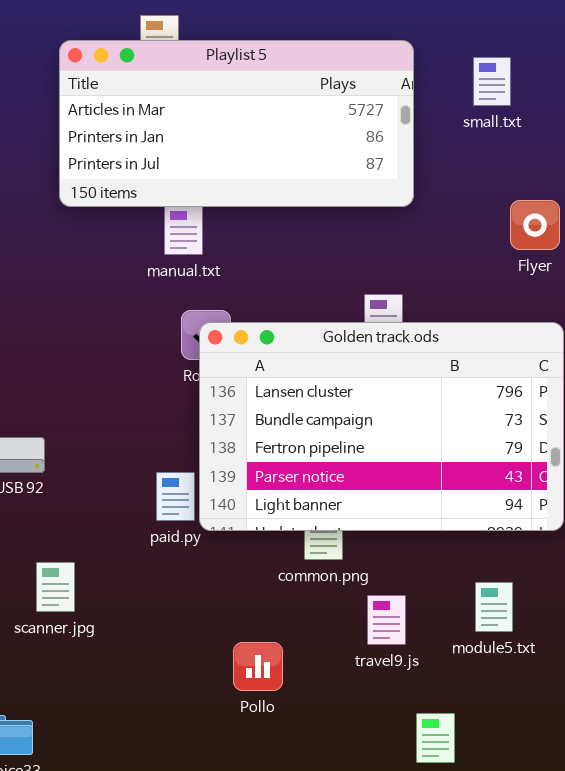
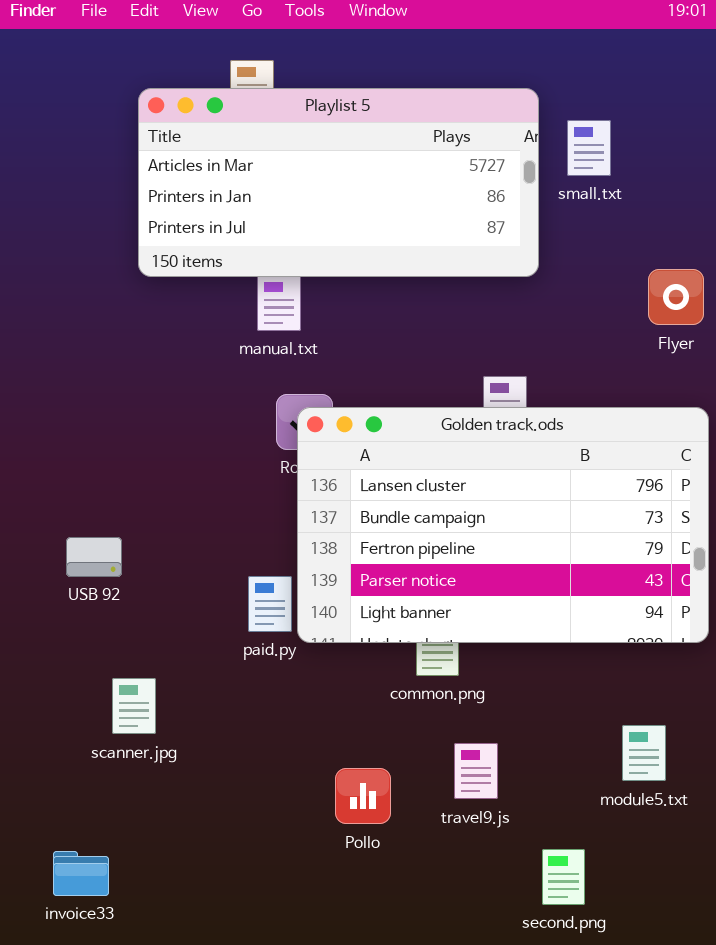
small.txt: [473,57,511,106] -> [567,120,611,176], moved
module5.txt: [475,582,513,632] -> [622,725,666,781], moved
travel9.js: [367,595,406,645] -> [454,743,498,799], moved

